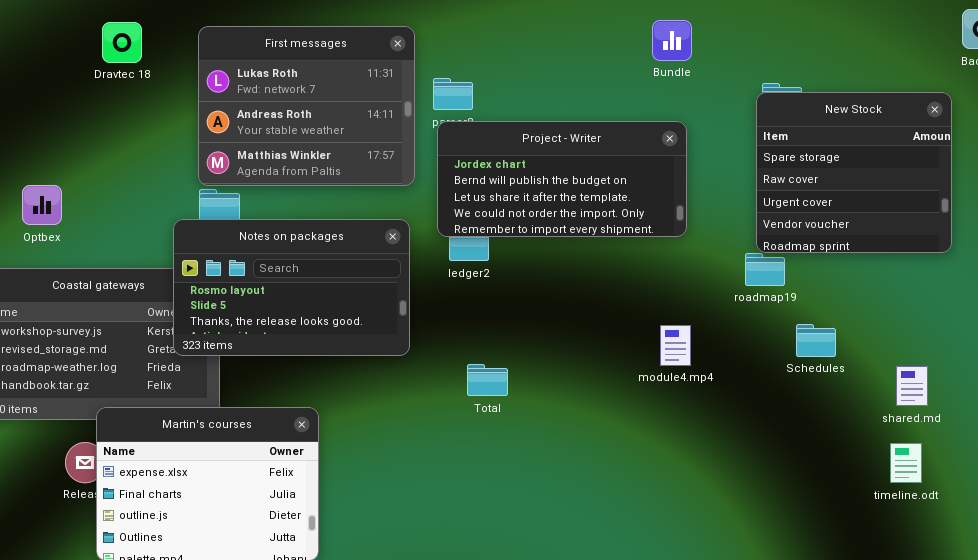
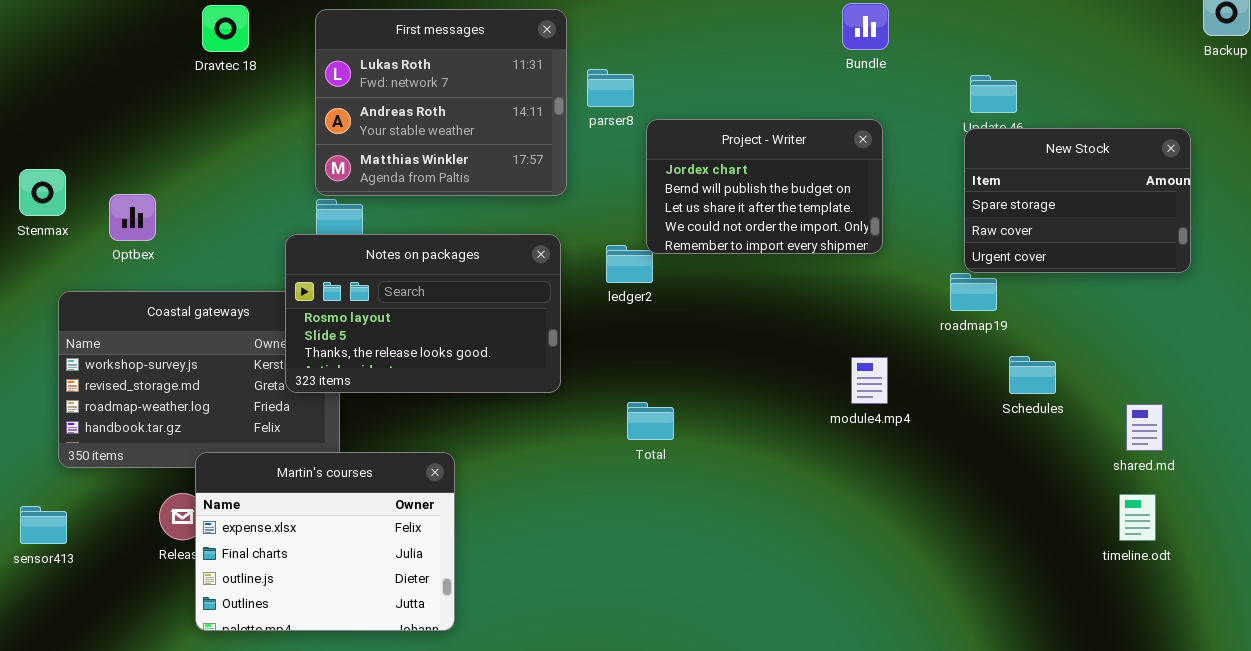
New Stock: [756,92,952,253] -> [964,128,1191,273], resized
Project - Writer: [437,121,687,237] -> [646,119,883,254], resized

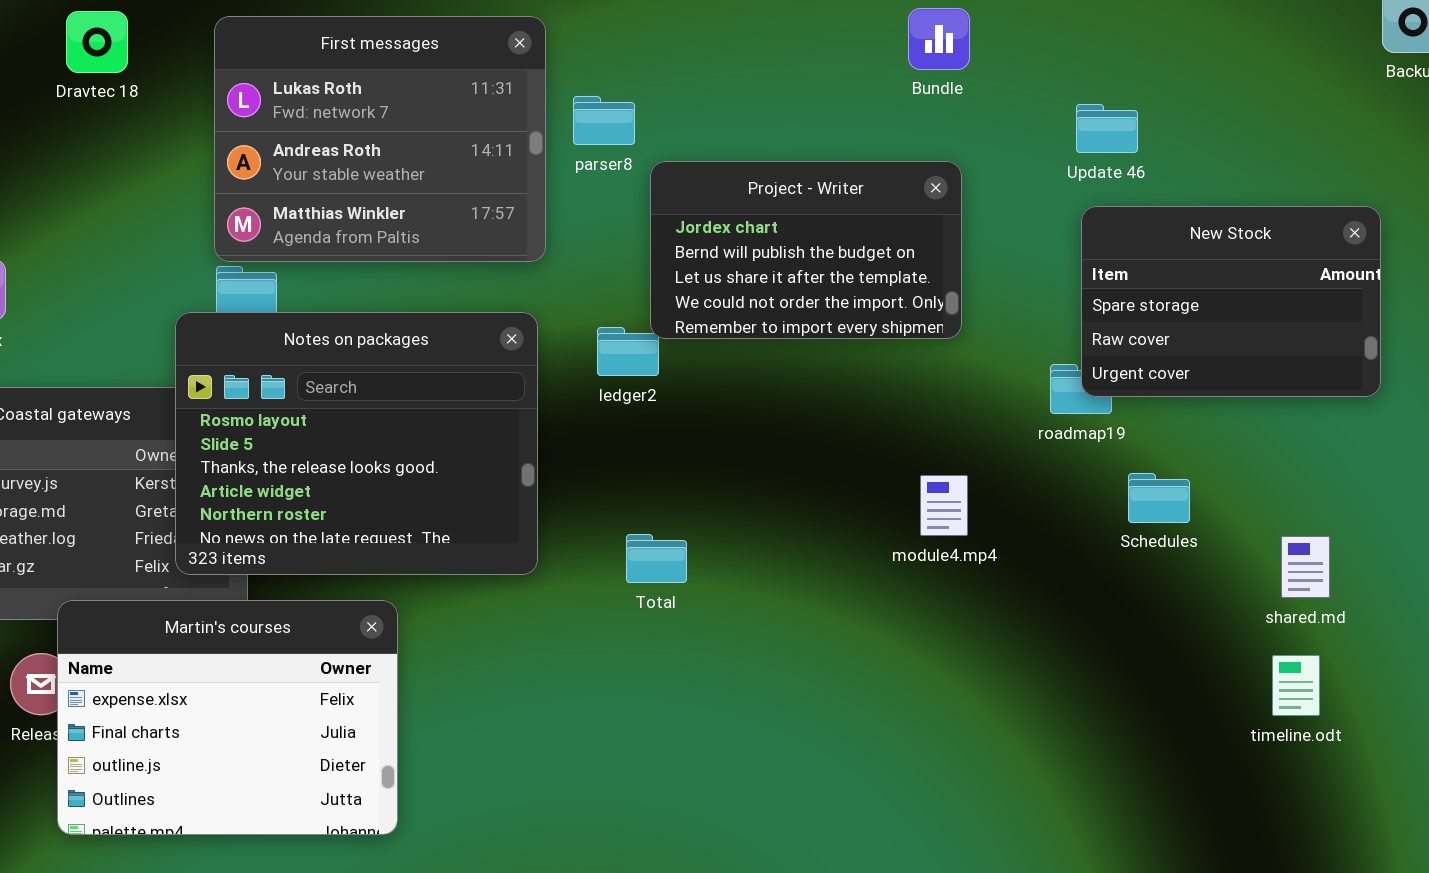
New Stock: [964,128,1191,273] -> [1081,206,1381,397], moved
Notes on packages: [285,234,561,393] -> [175,312,538,575], resized

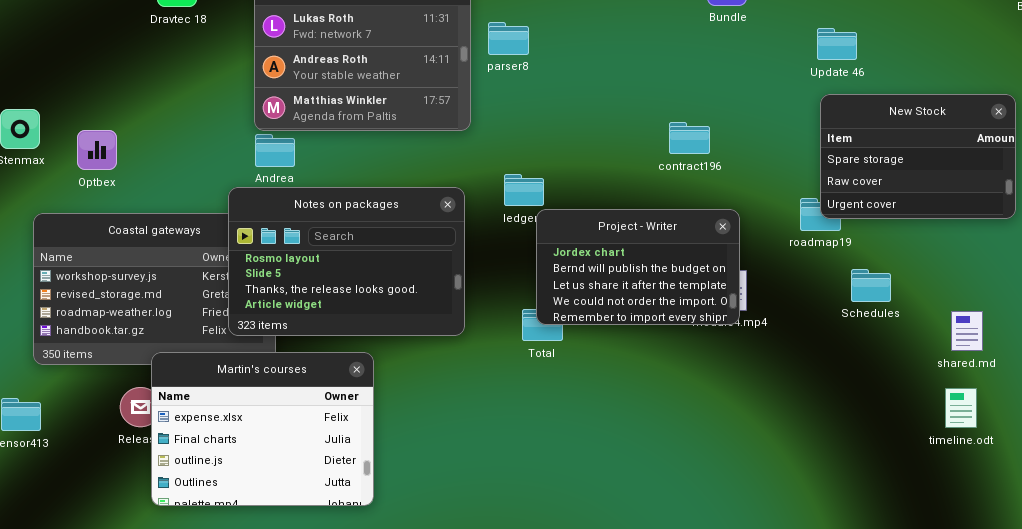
Project - Writer: [650,161,962,339] -> [536,209,740,325], moved
Notes on packages: [175,312,538,575] -> [228,187,465,336], resized

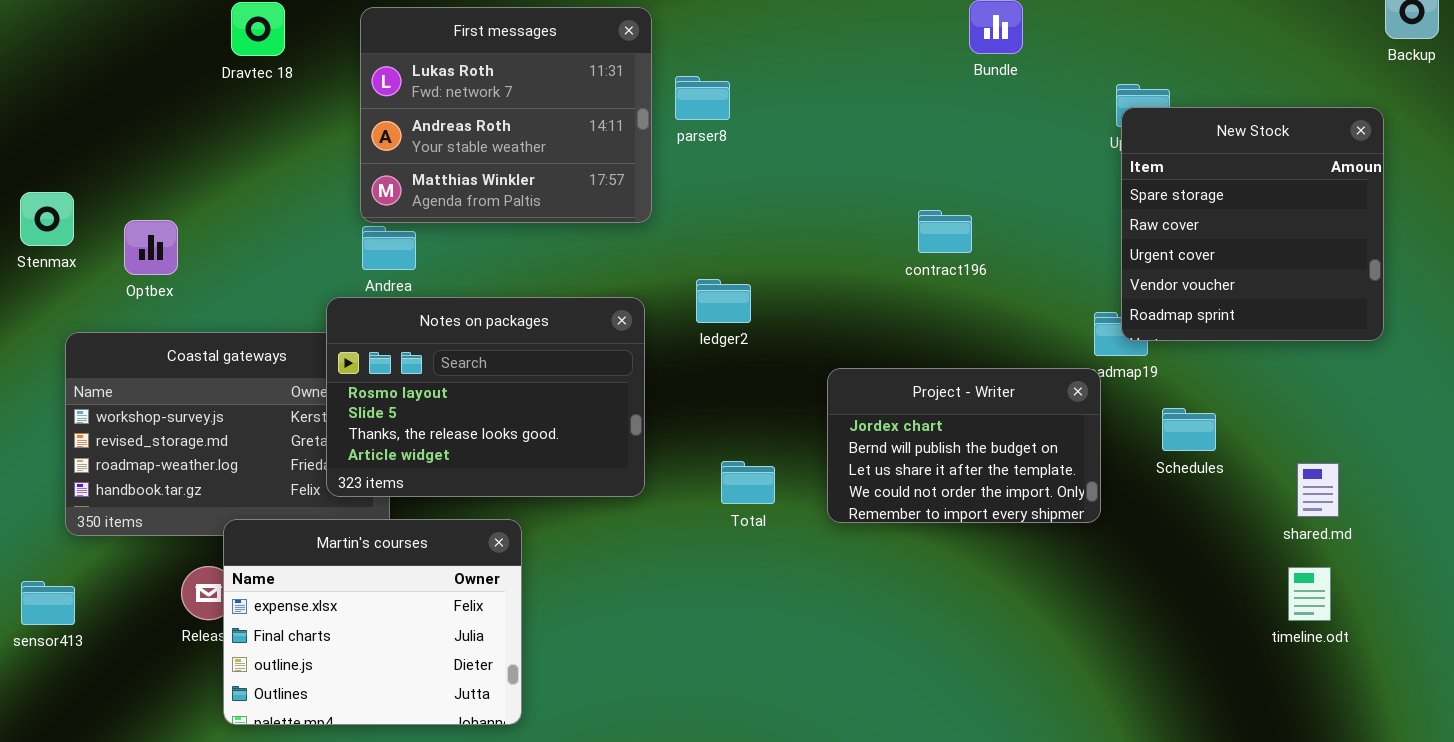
New Stock: [820,94,1016,219] -> [1121,107,1384,341], resized
Project - Writer: [536,209,740,325] -> [827,368,1101,523], moved

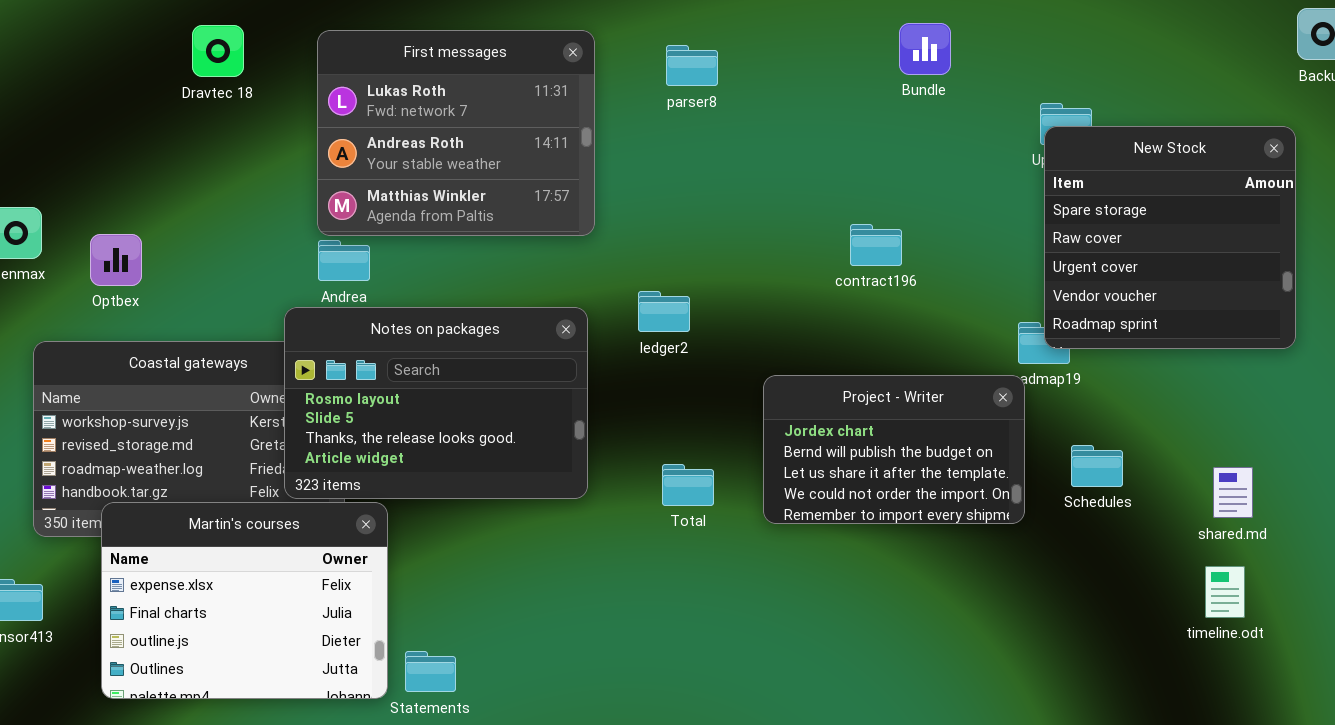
parser8: [675,76,730,120] -> [666,45,718,86], moved
Schedules: [1162,408,1216,451] -> [1071,445,1123,487], moved
Martin's courses: [223,519,522,725] -> [101,502,388,699], moved

